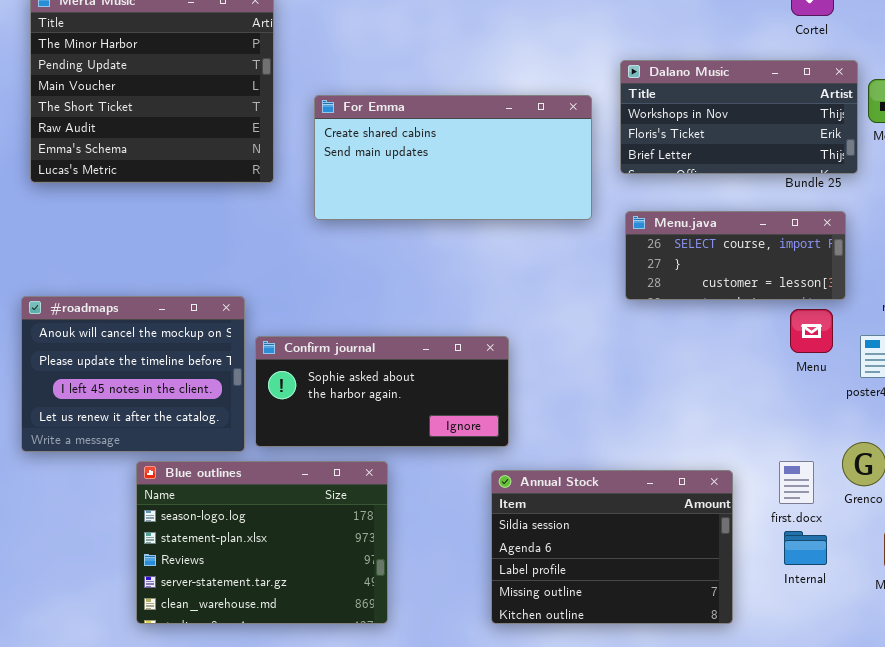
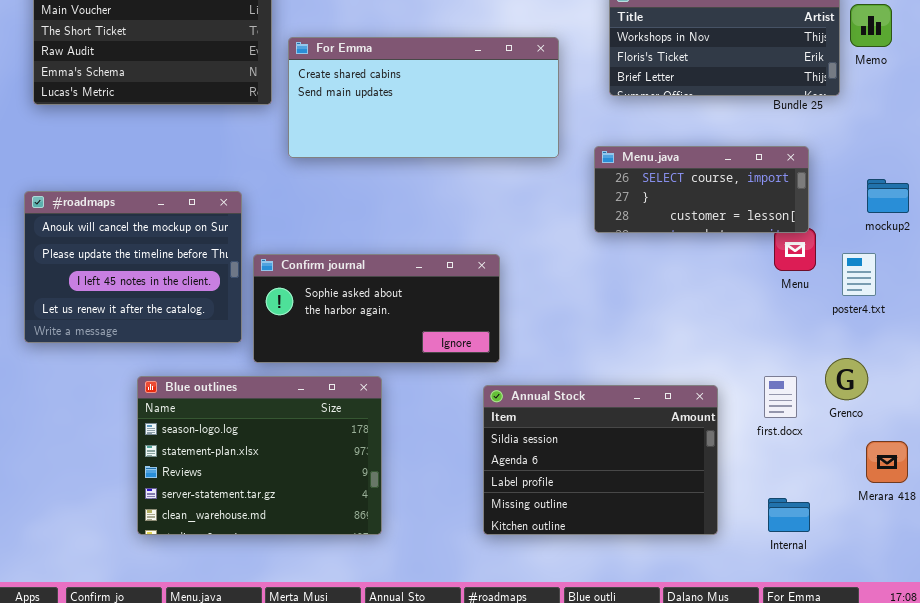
For Emma: [314,95,592,220] -> [288,37,559,158], moved
Menu.java: [625,211,846,300] -> [594,146,809,233], moved
#roadmaps: [21,296,245,452] -> [24,191,242,343], moved
Internal: [784,531,827,565] -> [768,498,810,532], moved

